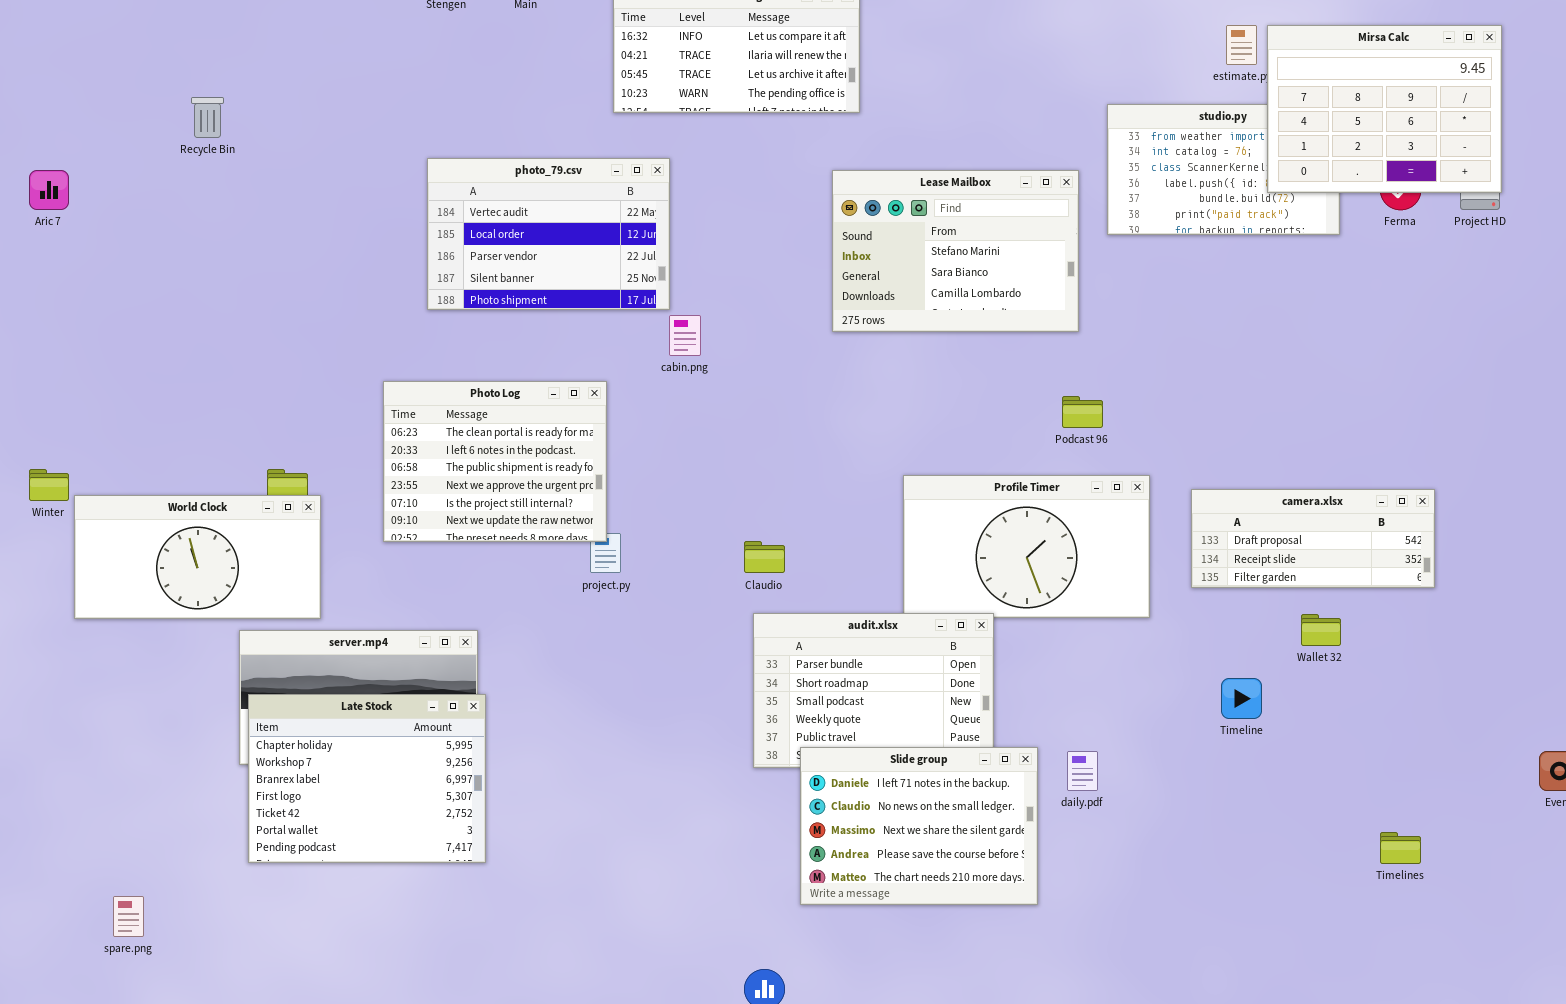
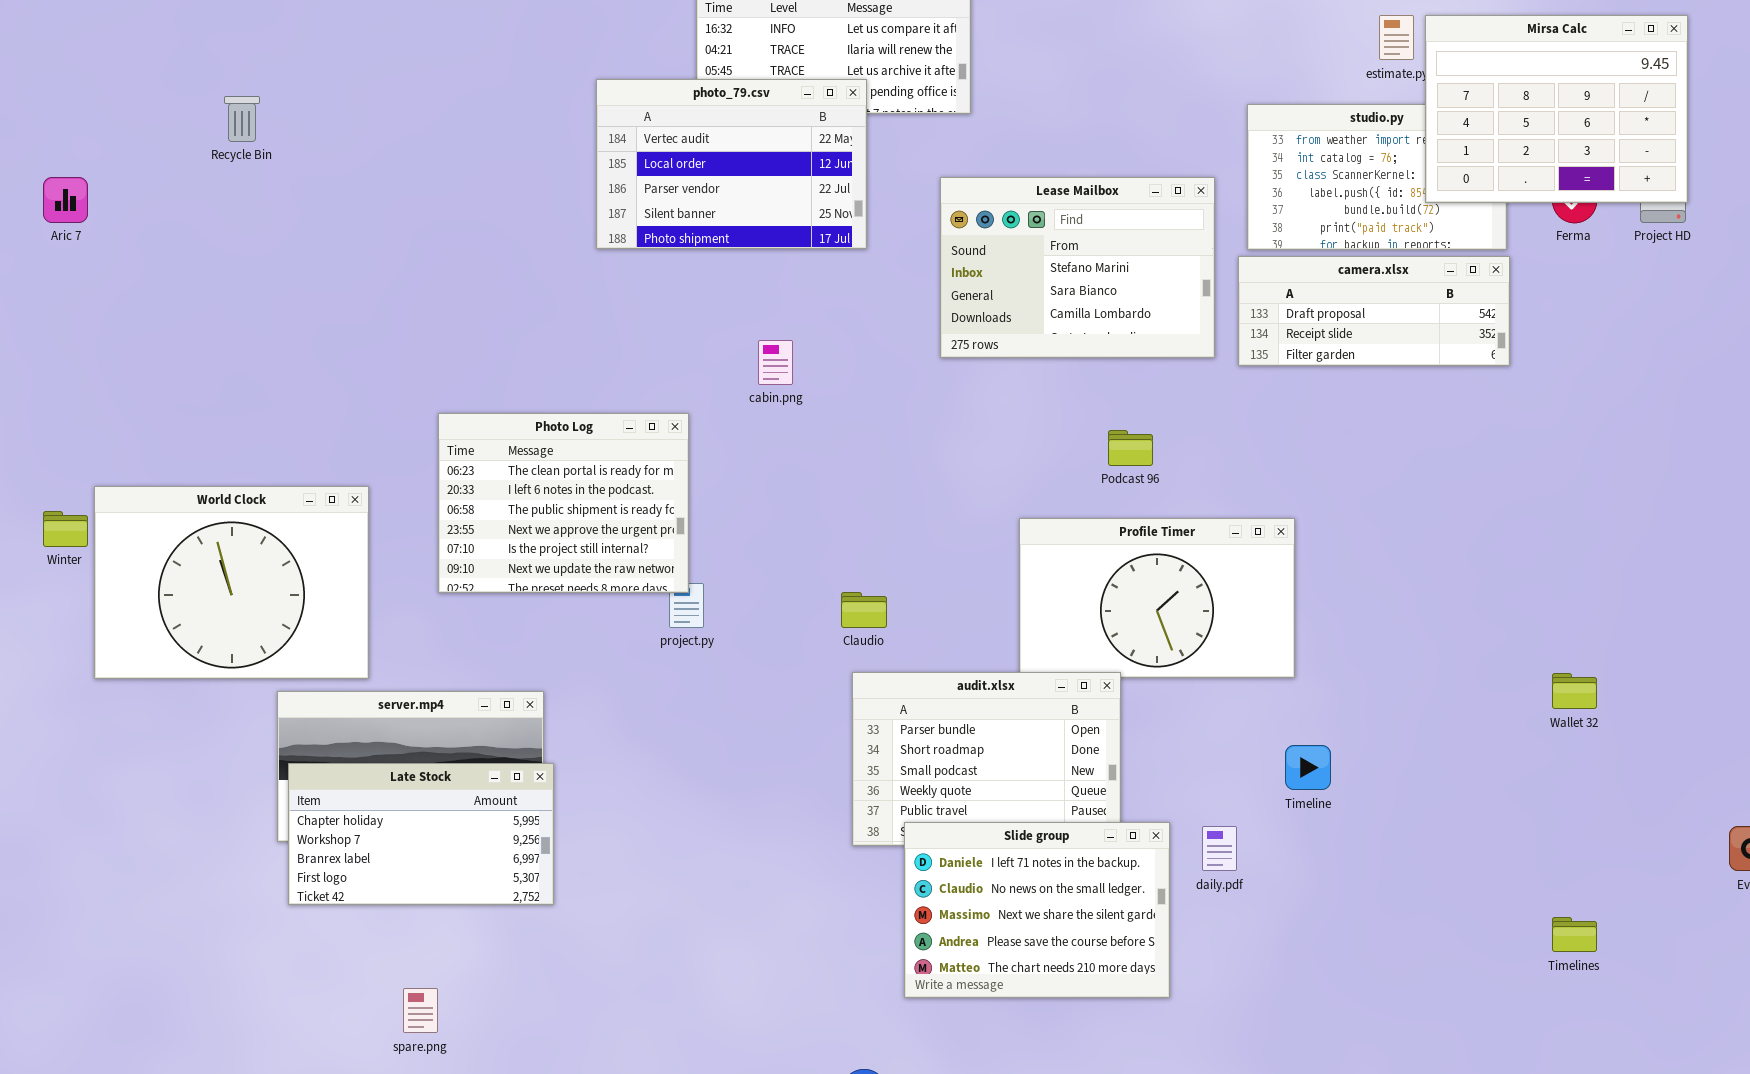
photo_79.csv: [427,158,670,310] -> [596,79,867,249], moved
Podcast 96: [1062,396,1103,428] -> [1108,430,1153,466], moved
camera.xlsx: [1191,489,1435,588] -> [1238,256,1510,366], moved
World Clock: [74,495,321,619] -> [94,486,369,679], resized
Wallet 32: [1301,614,1341,646] -> [1552,673,1597,709], moved
Timeline: [1221,678,1262,719] -> [1285,745,1331,790], moved
Late Stock: [248,694,486,863] -> [288,763,554,905], resized
spare.png: [113,896,144,937] -> [403,988,438,1033], moved

